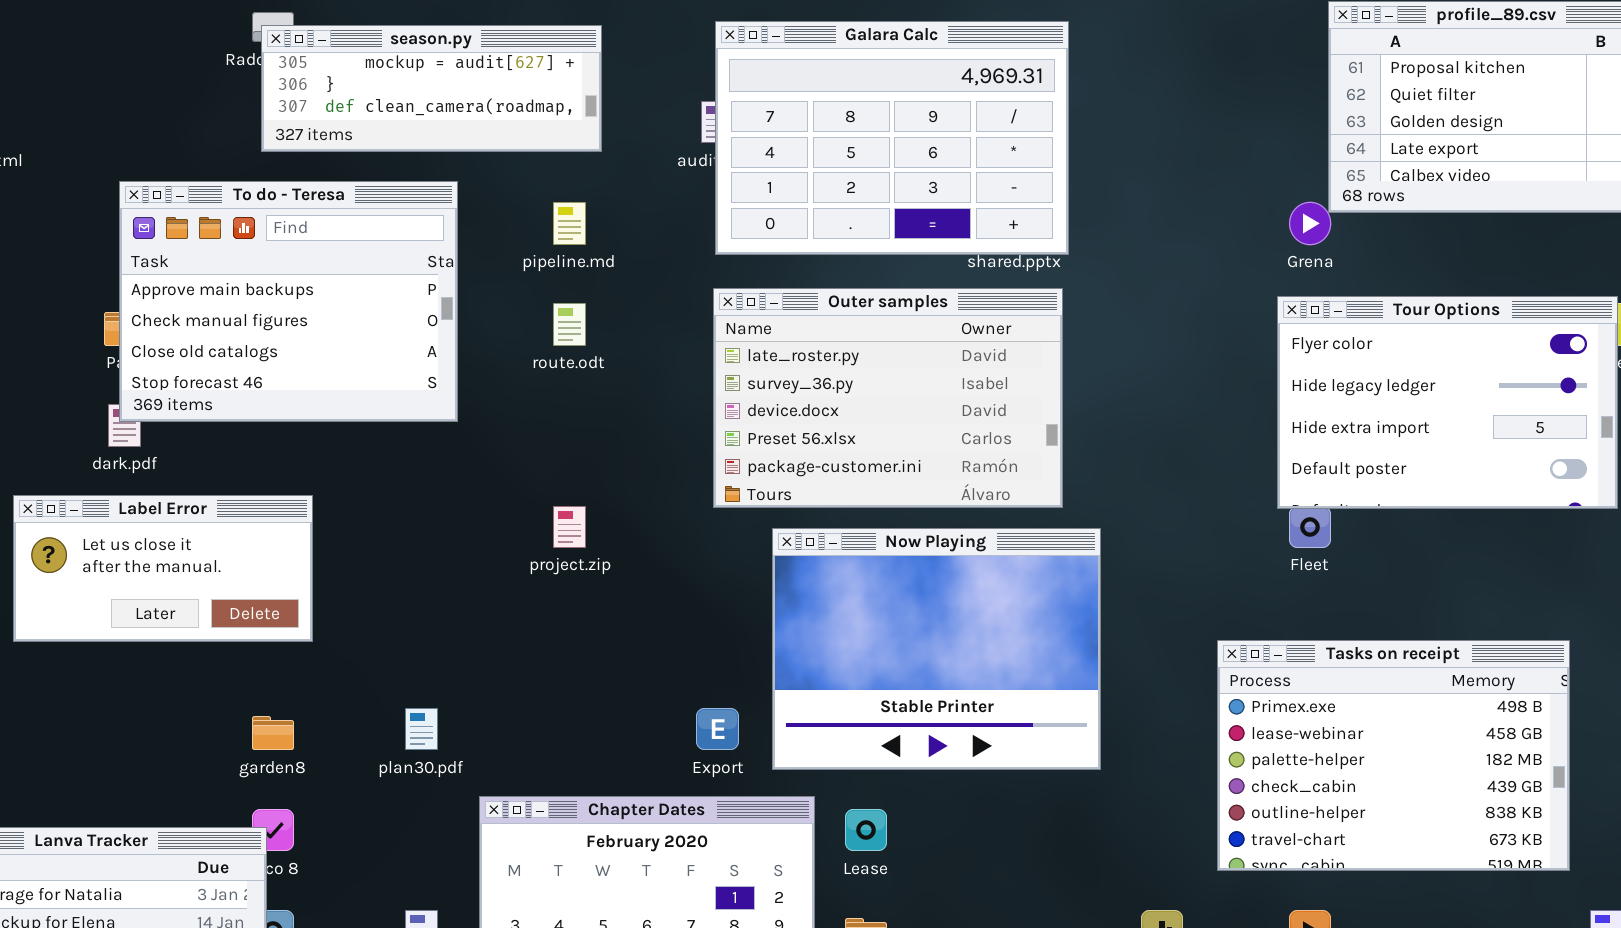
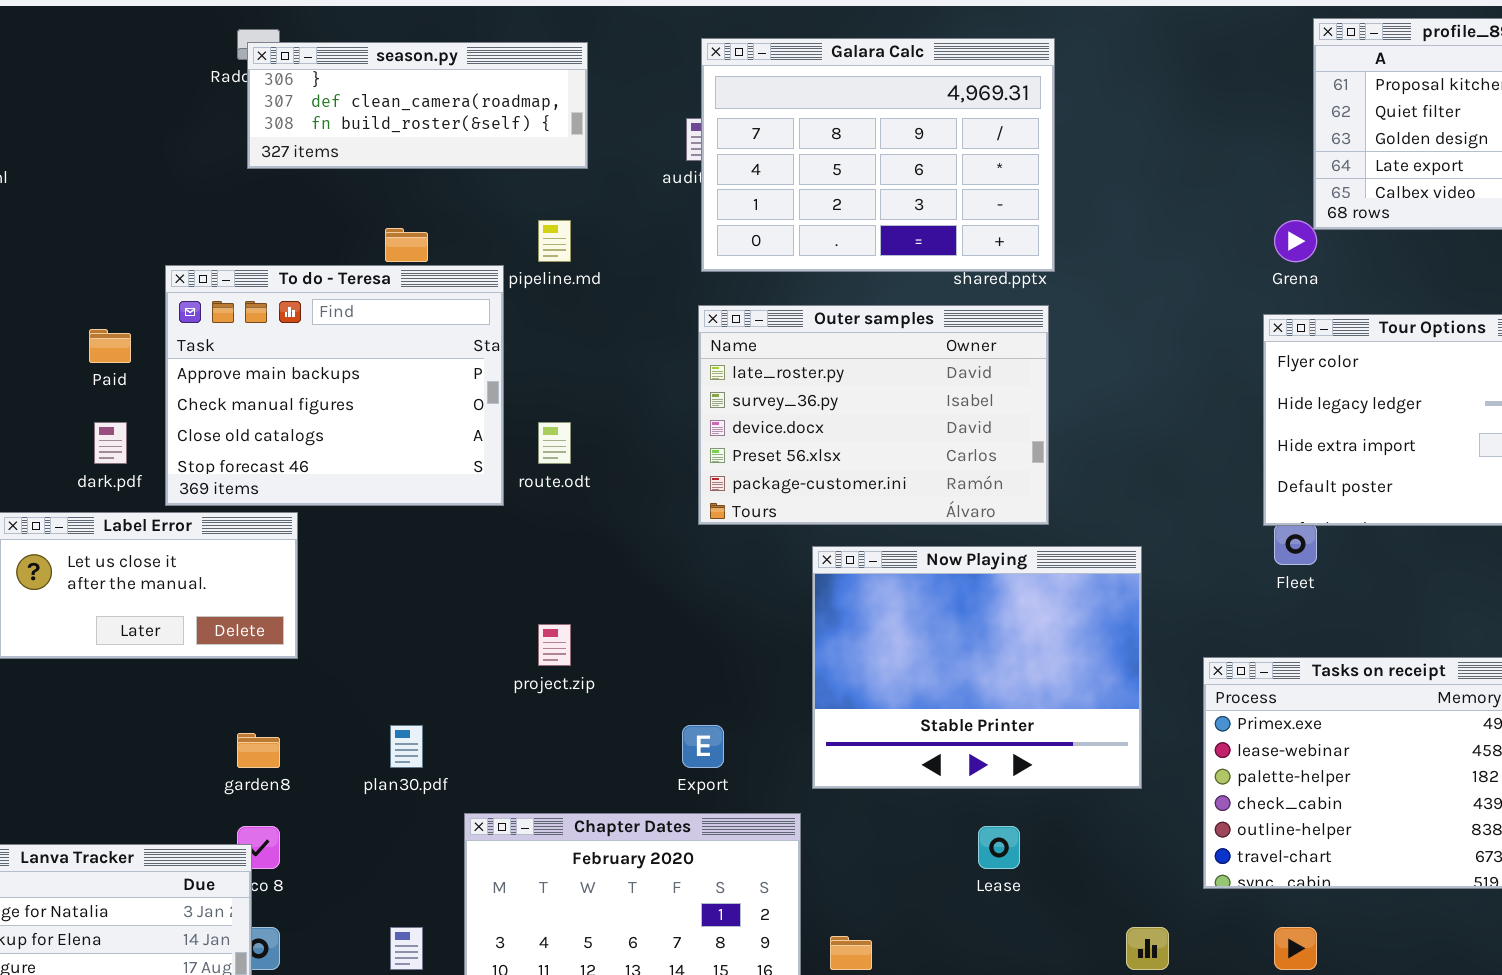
season.py: [261,25,602,152] -> [247,42,588,169], scrolled down 1 row
To do - Teresa: [119,181,458,422] -> [165,265,504,506], moved
route.odt: [553,303,586,346] -> [538,422,571,464], moved
project.zip: [553,506,586,548] -> [538,624,571,666], moved
Now Playing: [772,528,1101,770] -> [812,546,1142,789], moved
Lease: [845,809,887,851] -> [978,826,1020,869], moved

